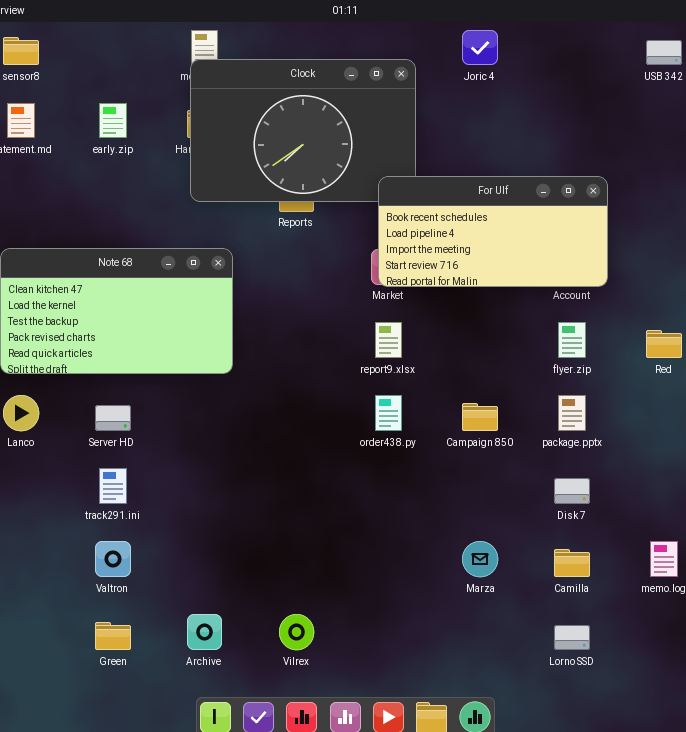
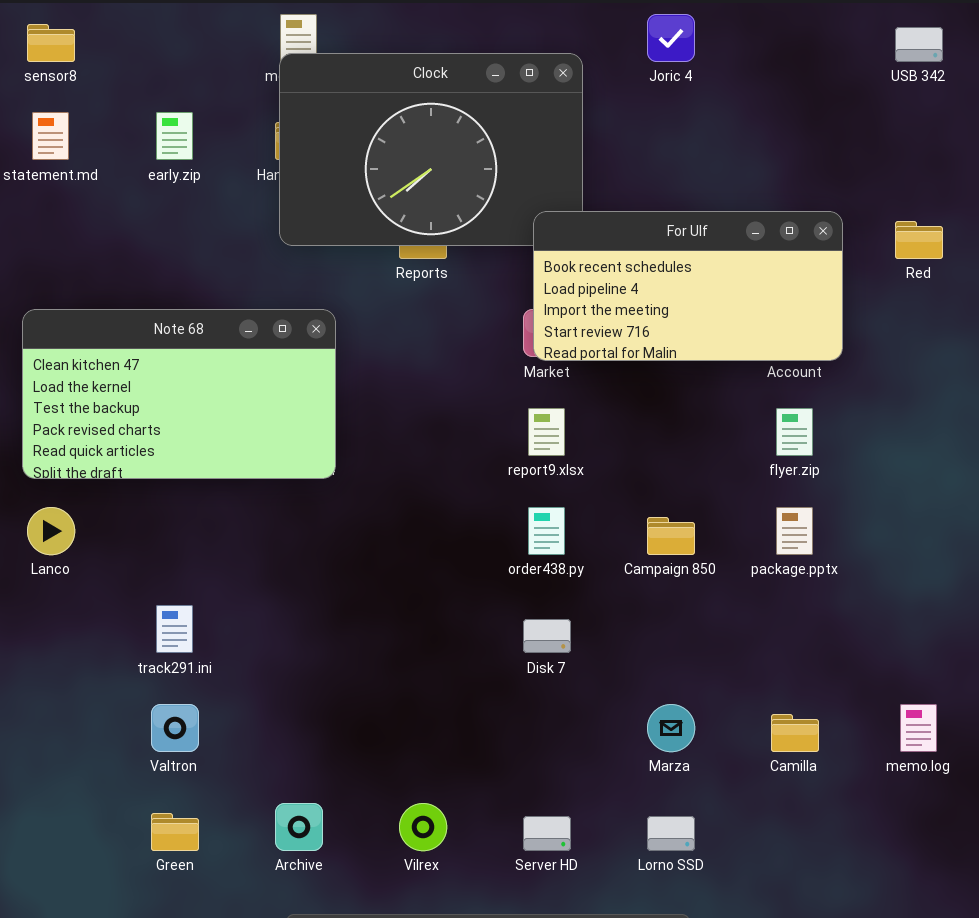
Red: [646,330,682,358] -> [895,221,943,259], moved
Server HD: [95,405,131,431] -> [523,816,571,851], moved
Disk 7: [554,478,590,504] -> [523,619,571,653], moved
Lorno SSD: [554,625,590,650] -> [647,816,695,851], moved

